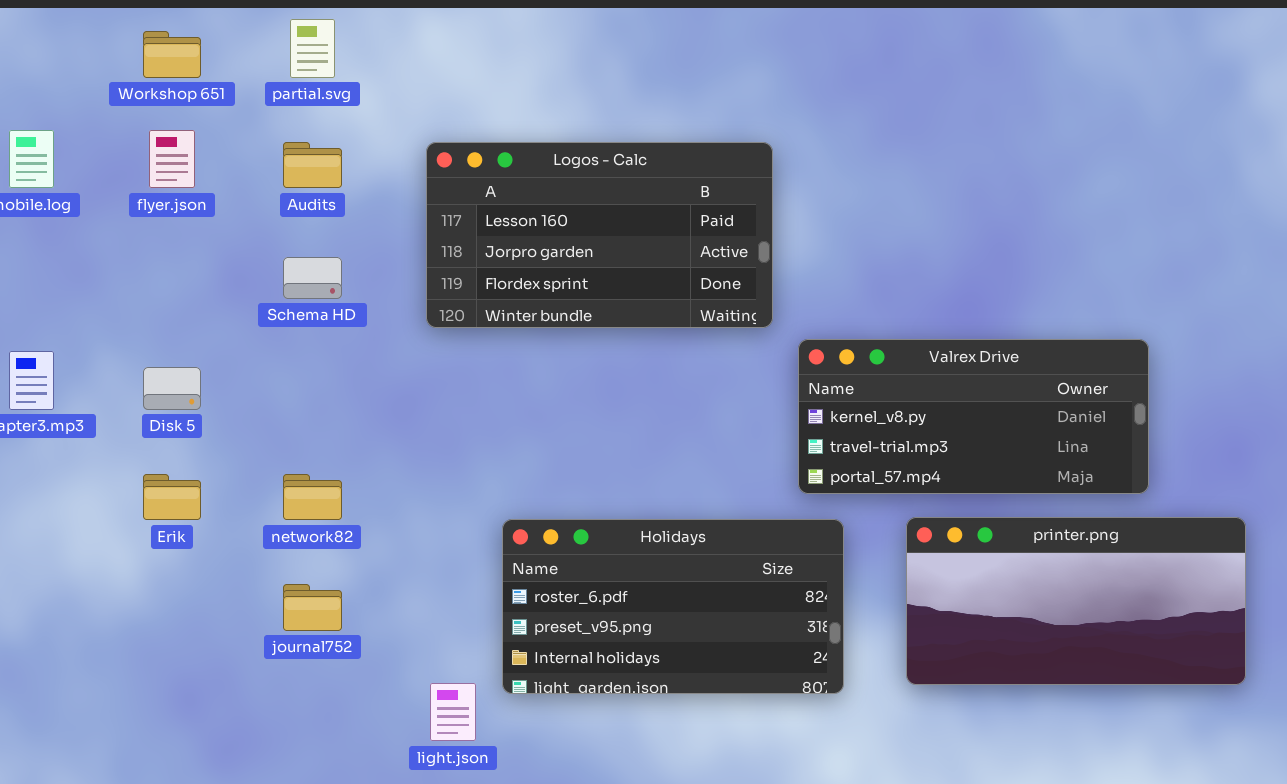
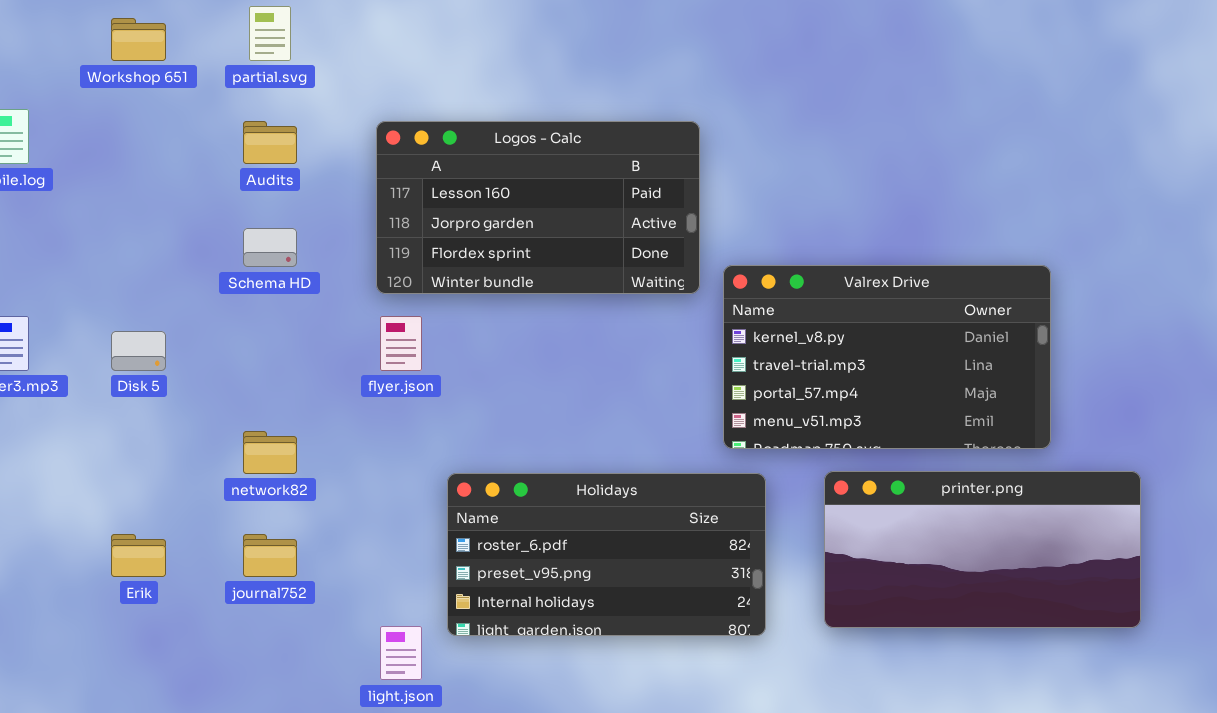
flyer.json: [149,130,195,188] -> [380,316,422,371], moved
Valrex Drive: [798,339,1149,494] -> [723,265,1051,449], resized
Erik: [143,474,201,520] -> [111,534,166,577], moved

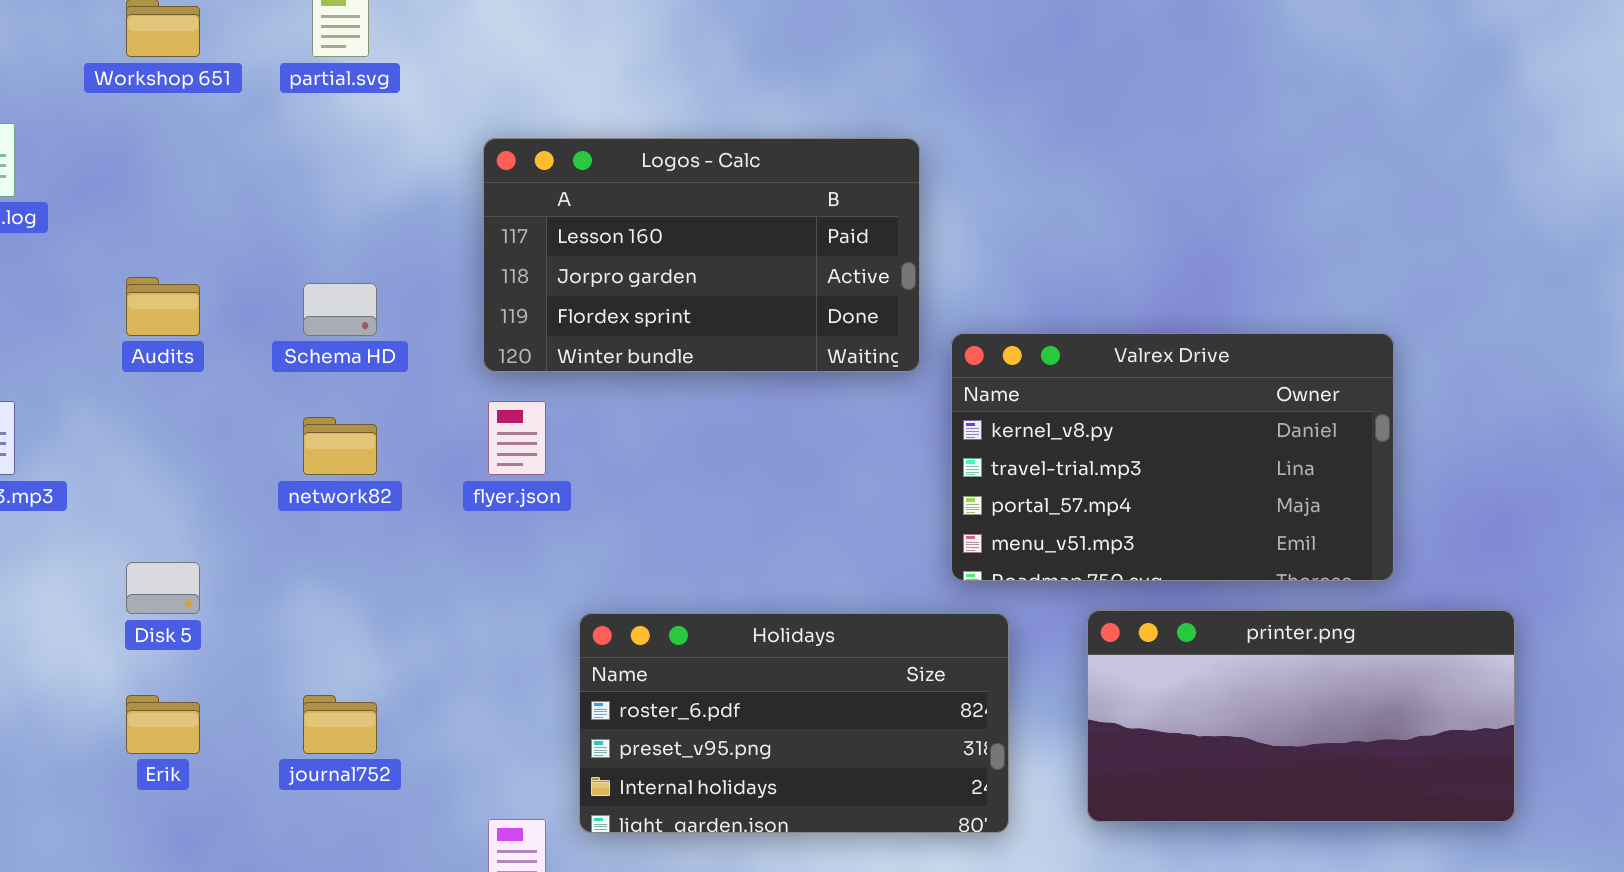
Audits: [243,121,297,164] -> [126,277,200,336], moved
Disk 5: [111,331,166,371] -> [126,562,200,614], moved
network82: [243,431,297,474] -> [303,417,377,475], moved

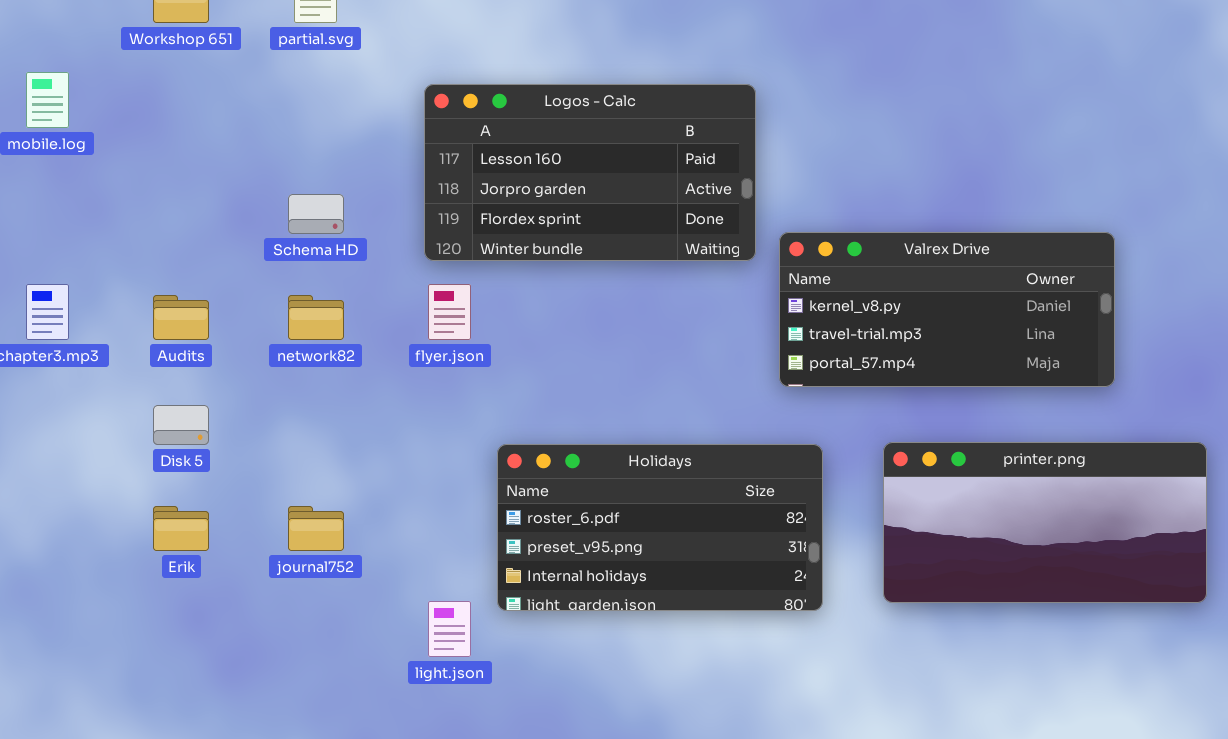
Audits: [126,277,200,336] -> [153,295,209,340], moved
Valrex Drive: [951,333,1394,581] -> [779,232,1115,387], resized

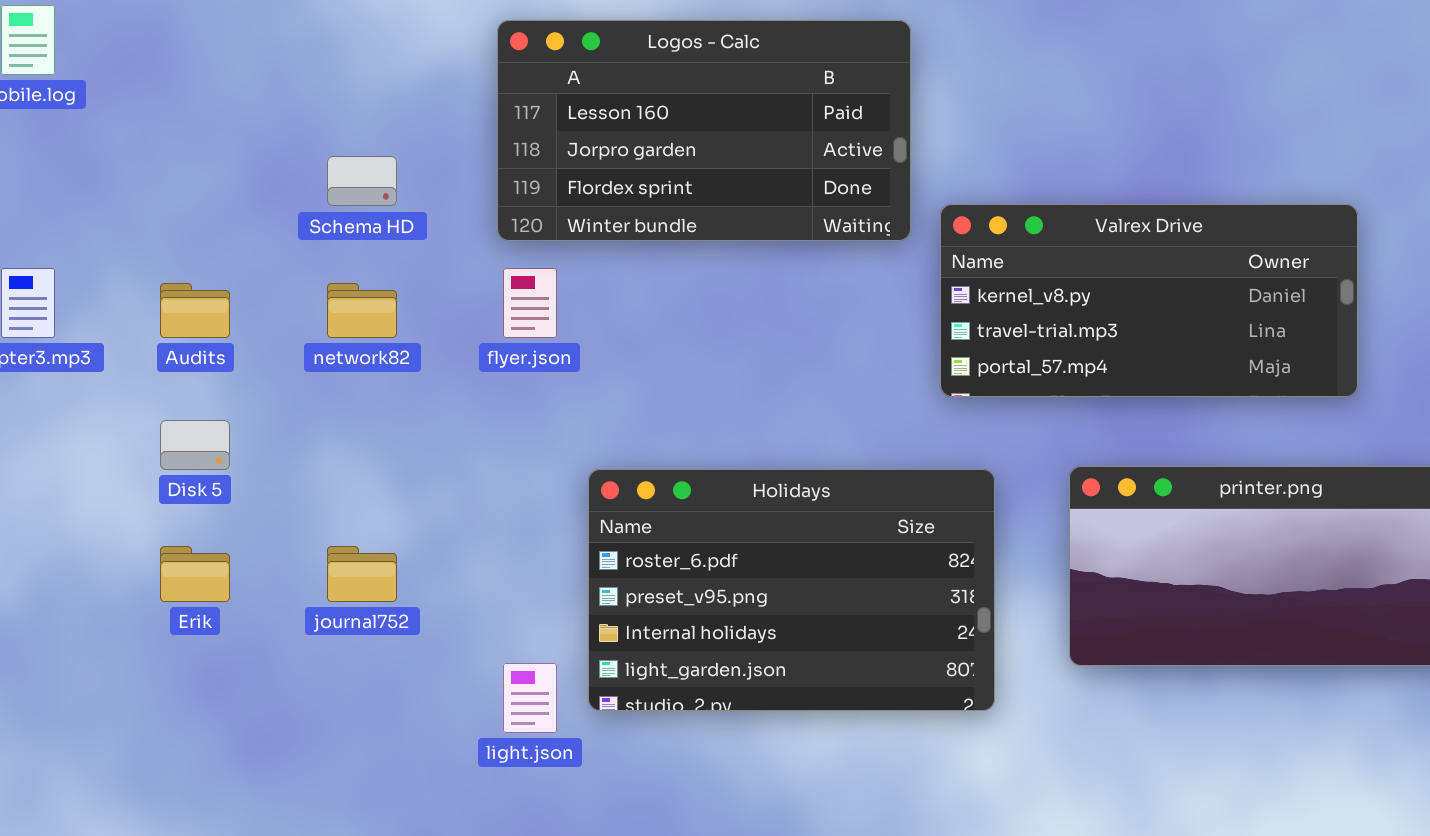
Holidays: [497,444,823,611] -> [588,469,995,711], resized

